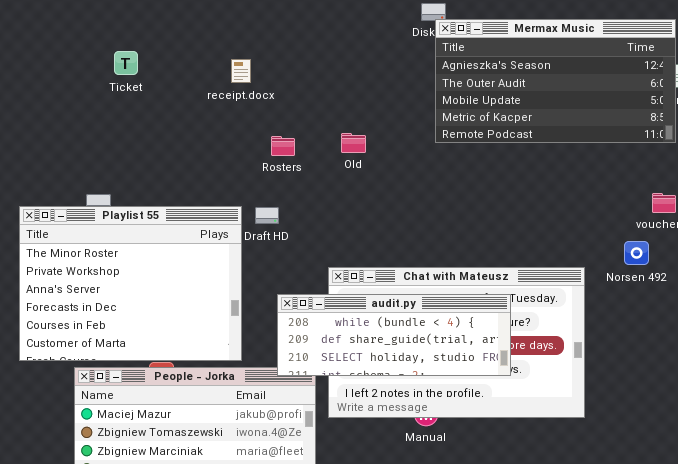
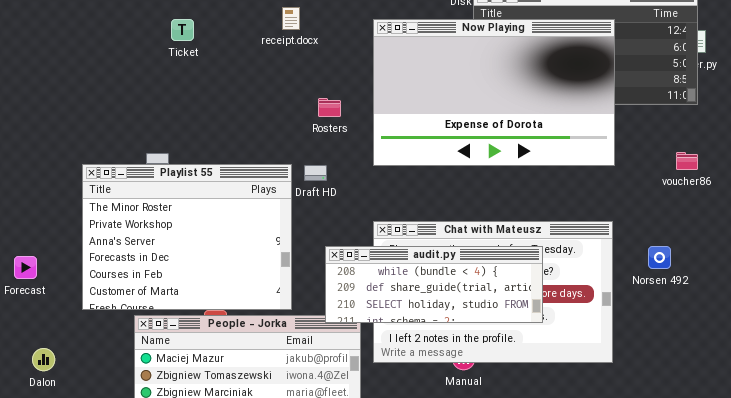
Now Playing: none -> [373,19,615,166], opened
receipt.docx: [231,59,251,83] -> [282,7,300,30], moved
Norsen 492: [624,241,649,265] -> [648,246,671,269], moved

